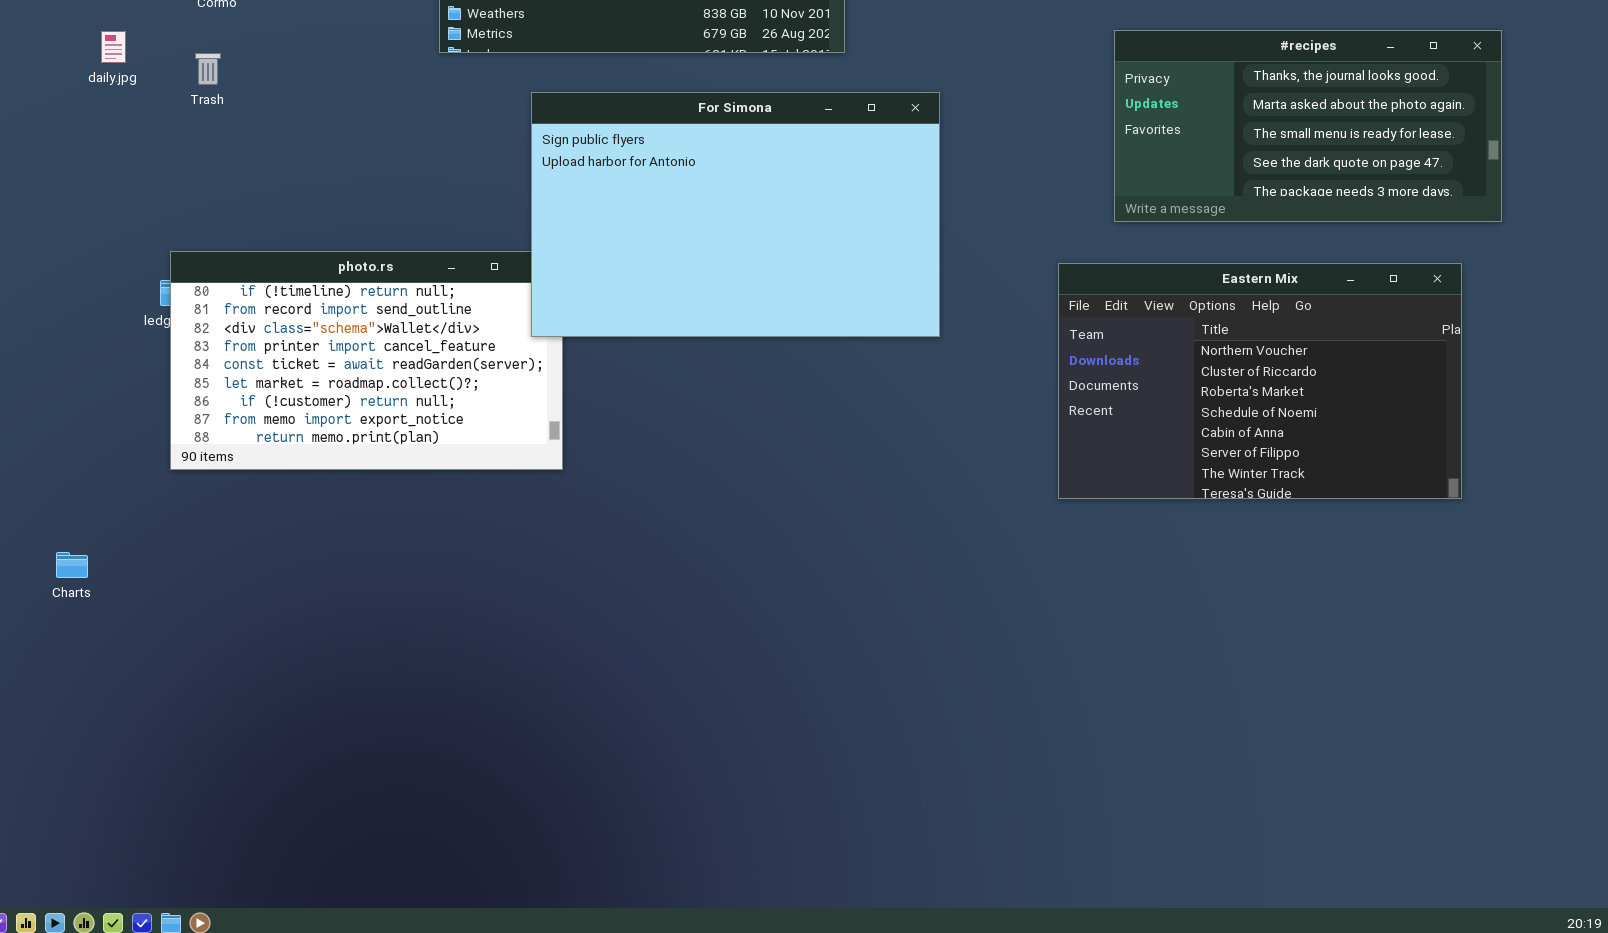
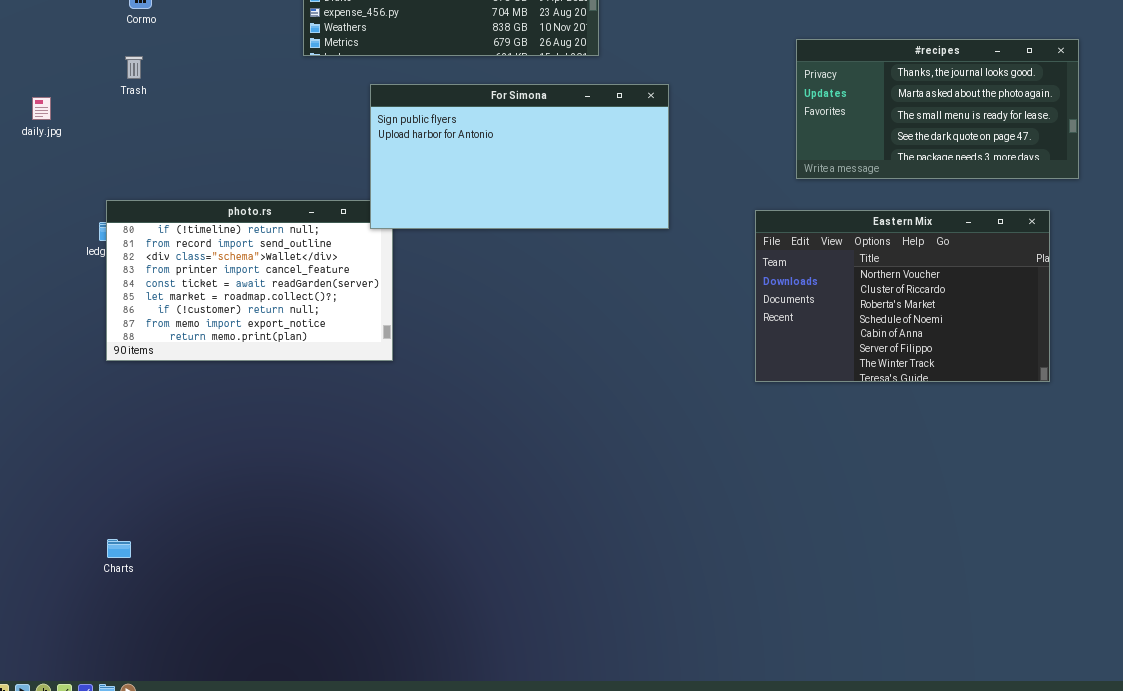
daily.jpg: [101,31,126,63] -> [32,97,51,120], moved
For Simona: [531,92,940,337] -> [370,84,669,229], resized
Charts: [56,552,88,578] -> [107,539,131,558], moved

